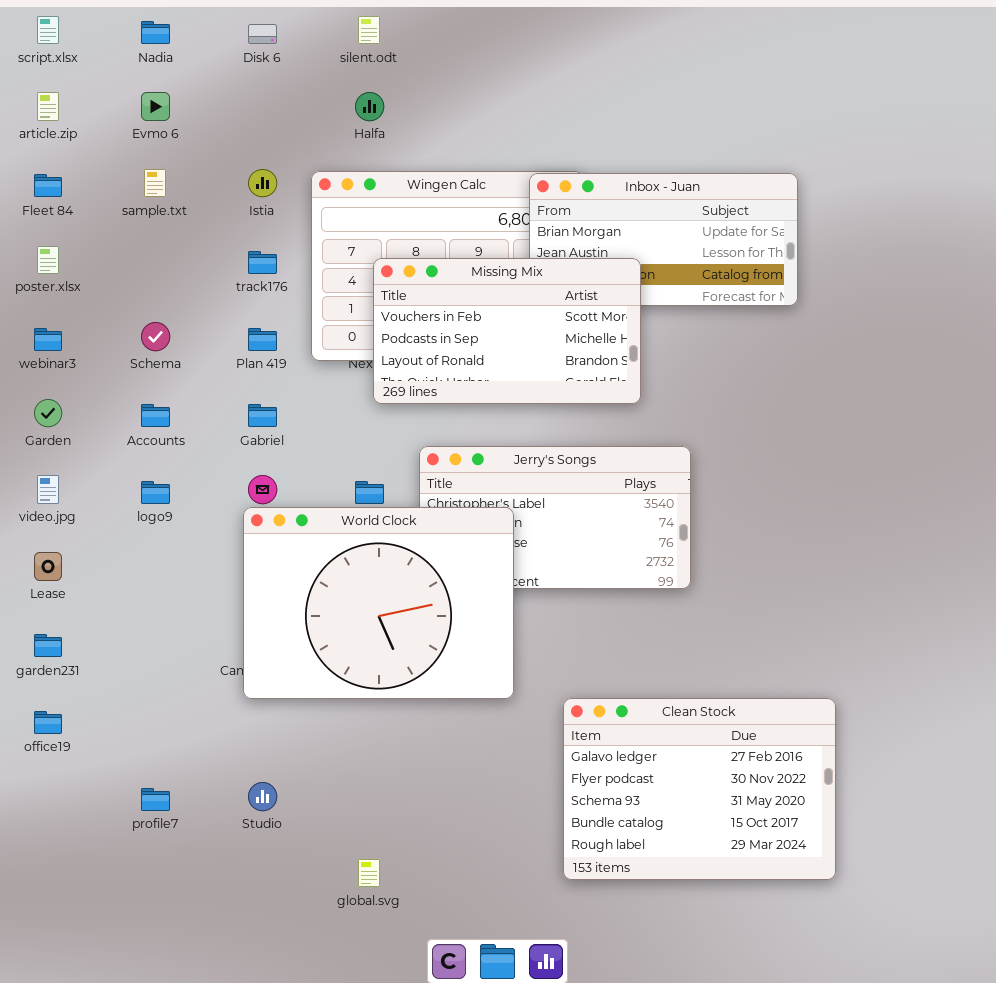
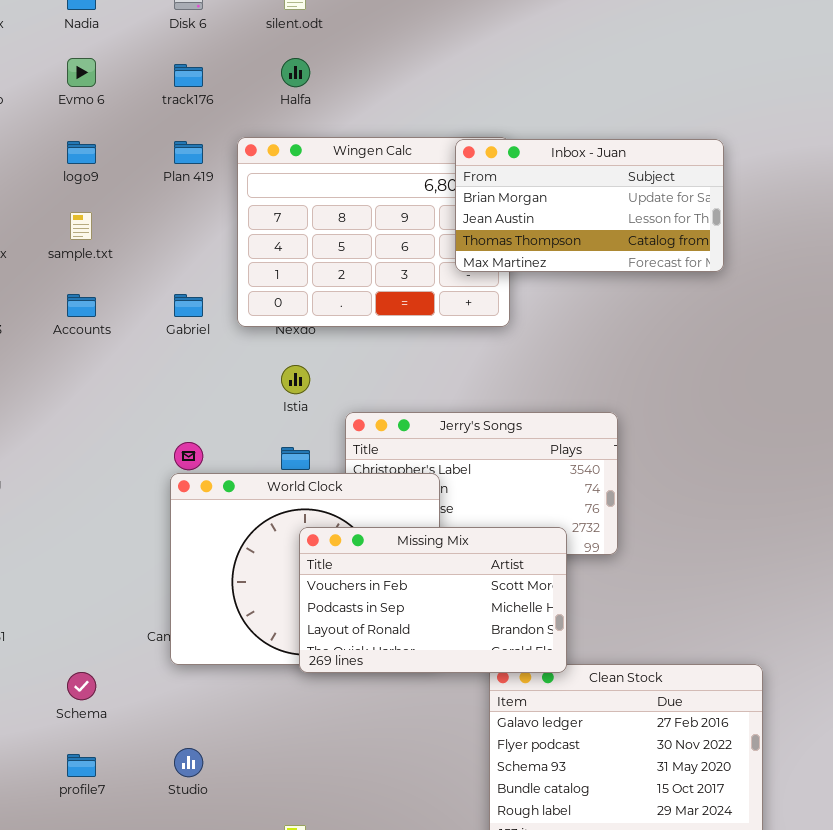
sample.txt: [144,169,166,197] -> [70,212,92,240], moved
Istia: [248,169,277,197] -> [281,365,310,394], moved
track176: [248,251,277,274] -> [174,64,203,87], moved
Missing Mix: [373,258,641,404] -> [299,527,567,673], moved
Schema: [141,322,170,351] -> [67,672,96,700], moved
Plan 419: [248,328,277,351] -> [174,141,203,164], moved
Accounts: [141,404,170,427] -> [67,294,96,317], moved
Gabriel: [248,404,277,427] -> [174,294,203,317], moved
logo9: [141,481,170,504] -> [67,141,96,164], moved

